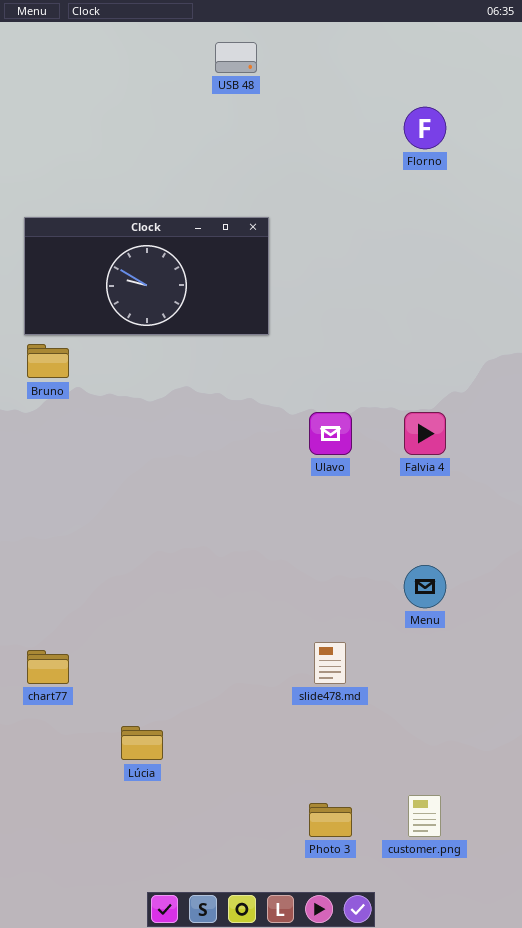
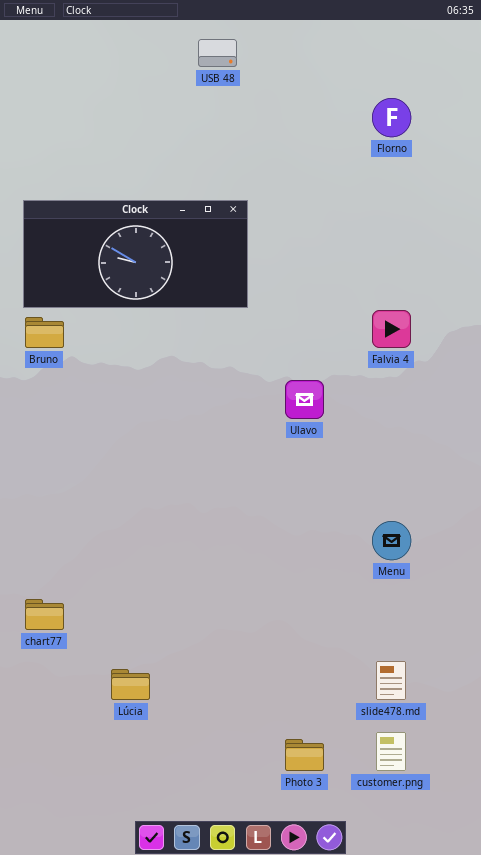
Falvia 4: [404,412,446,455] -> [372,310,411,348], moved
slide478.md: [314,642,346,684] -> [376,661,406,700], moved

